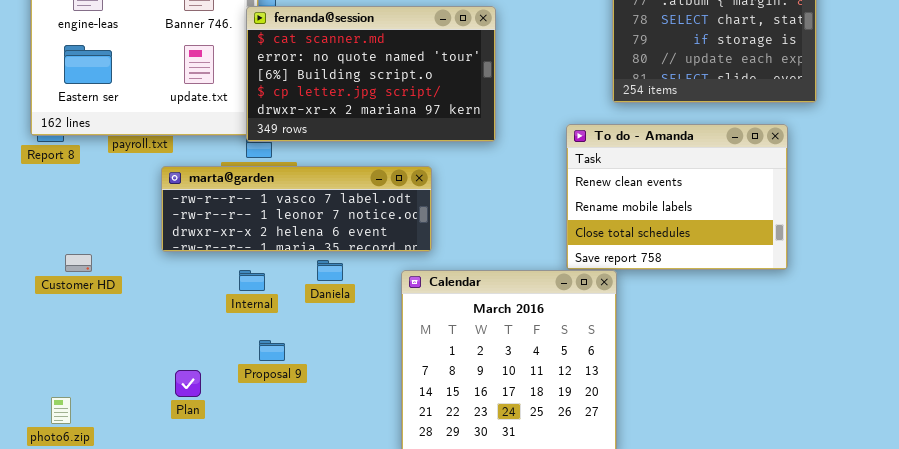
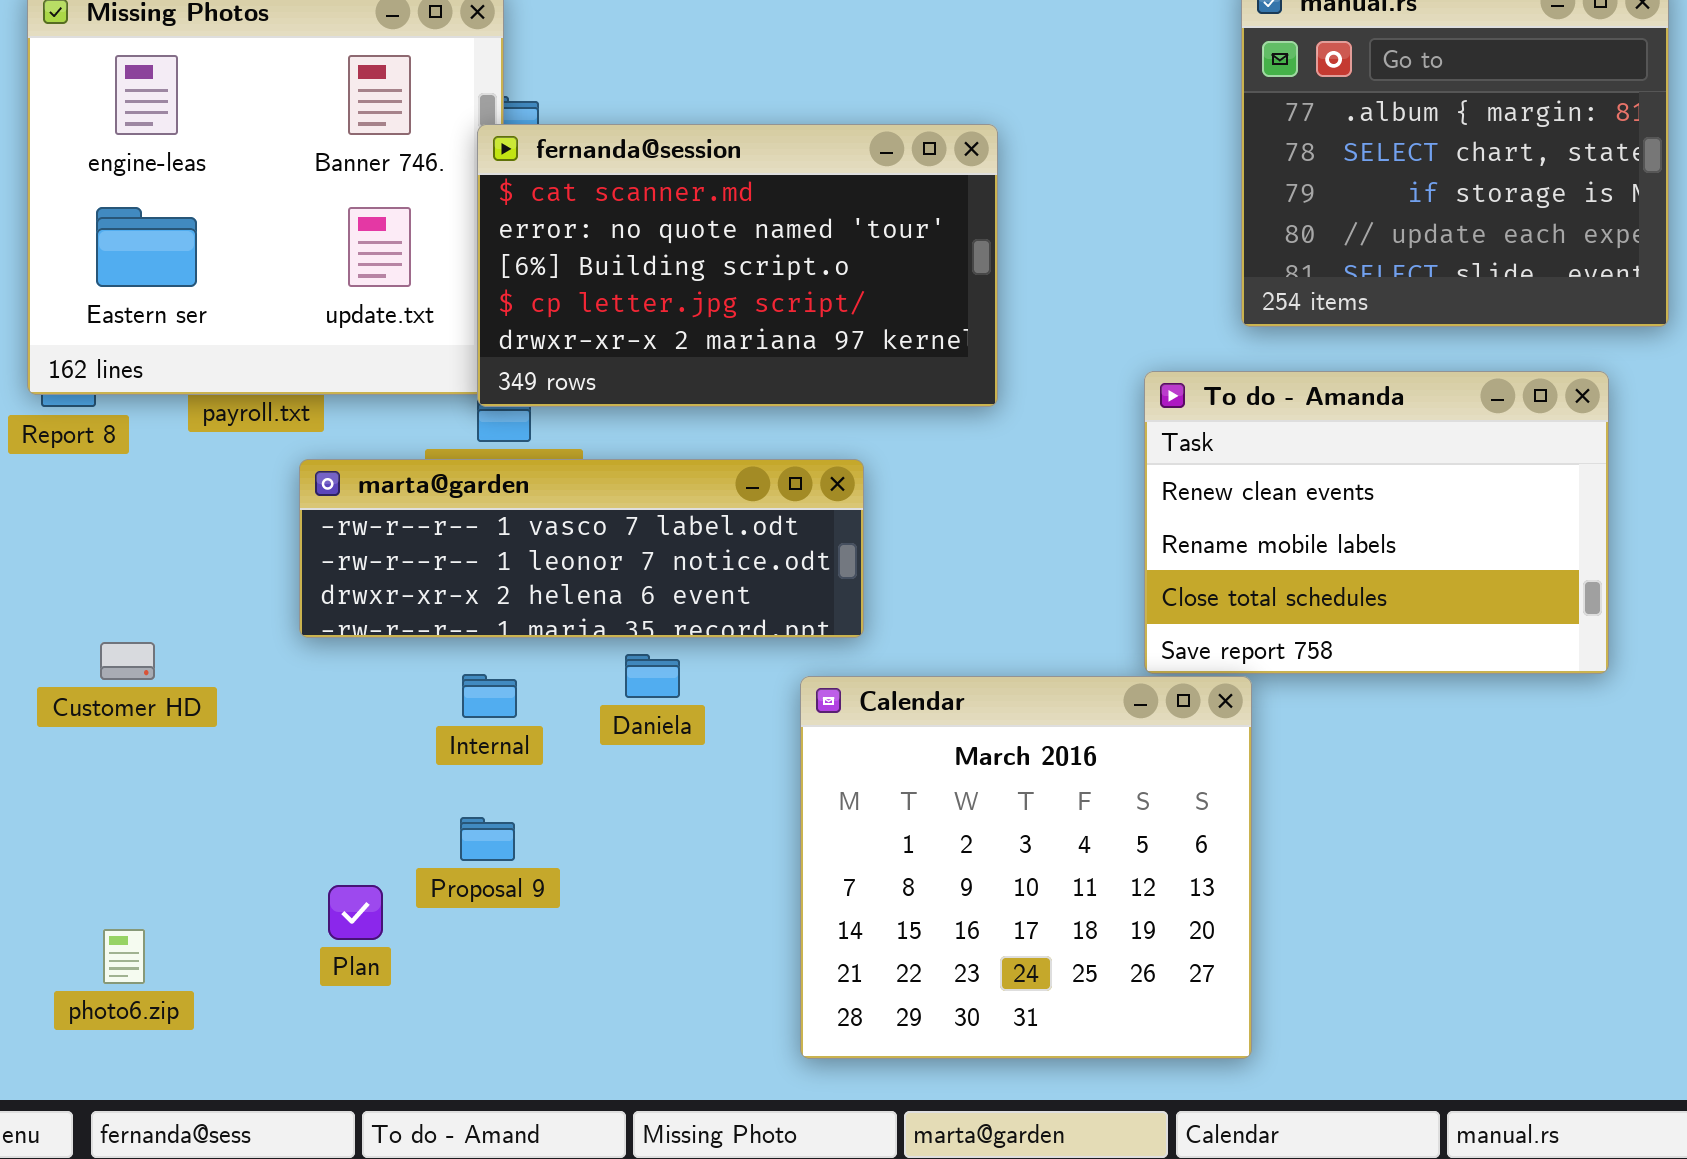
Proposal 9: [259,340,285,361] -> [460,817,515,861], moved
photo6.zip: [51,397,71,424] -> [103,929,145,984], moved

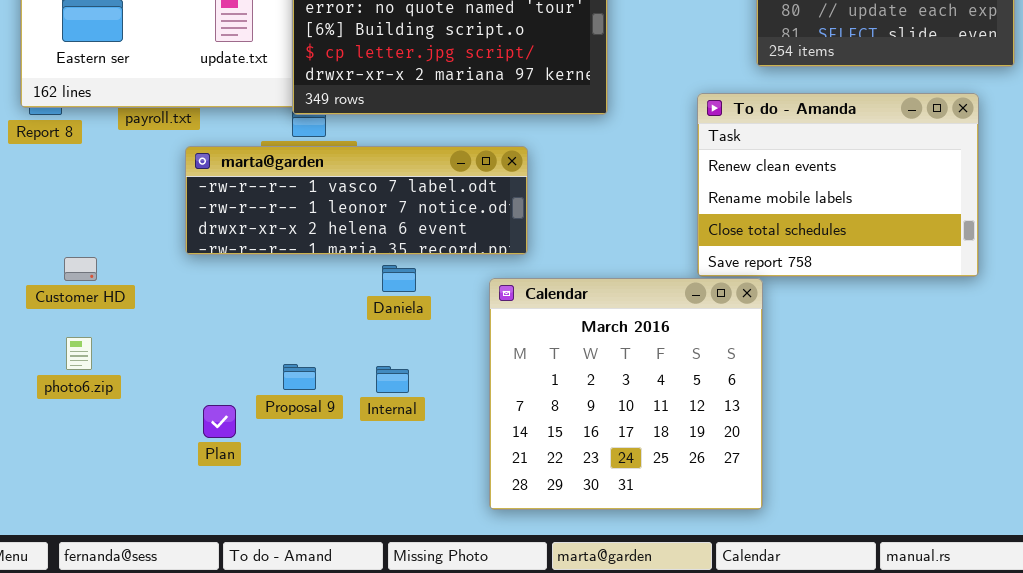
Internal: [462,674,517,718] -> [376,366,409,393], moved
photo6.zip: [103,929,145,984] -> [66,337,92,370], moved

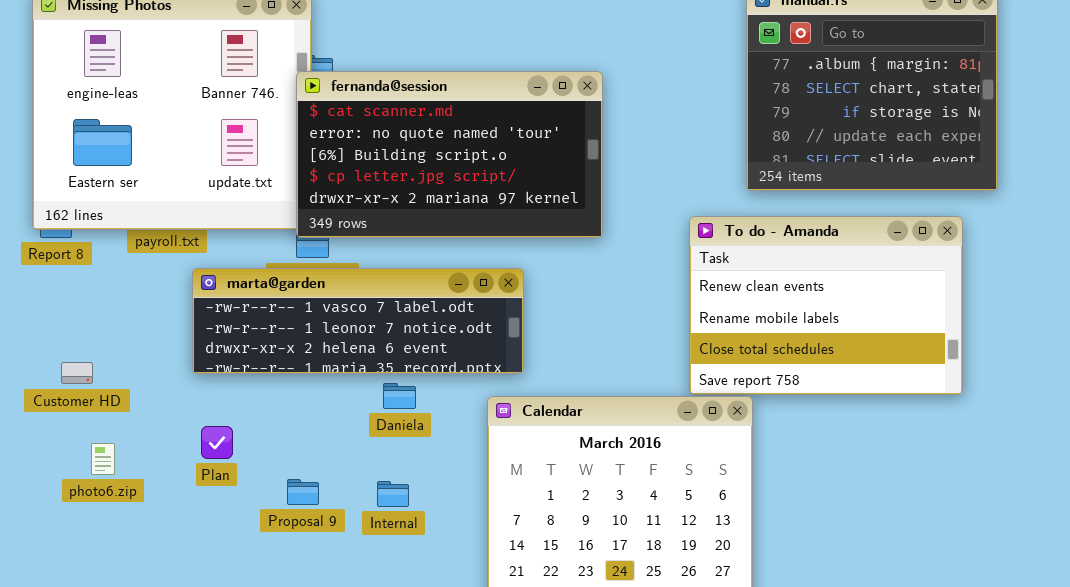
Customer HD: [64,257,97,281] -> [61,362,93,384], moved
photo6.zip: [66,337,92,370] -> [91,443,115,475], moved
Plan: [203,405,236,438] -> [201,426,233,459], moved

